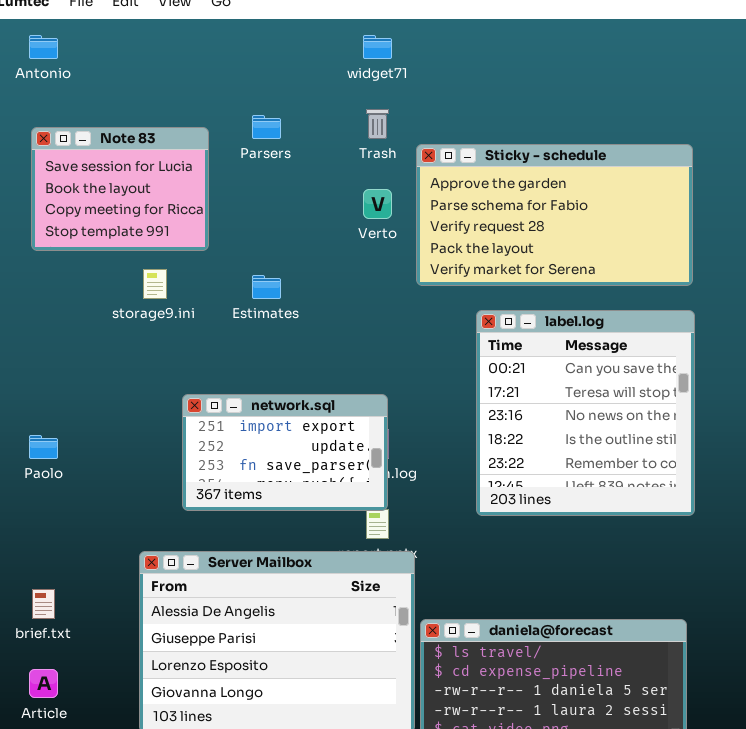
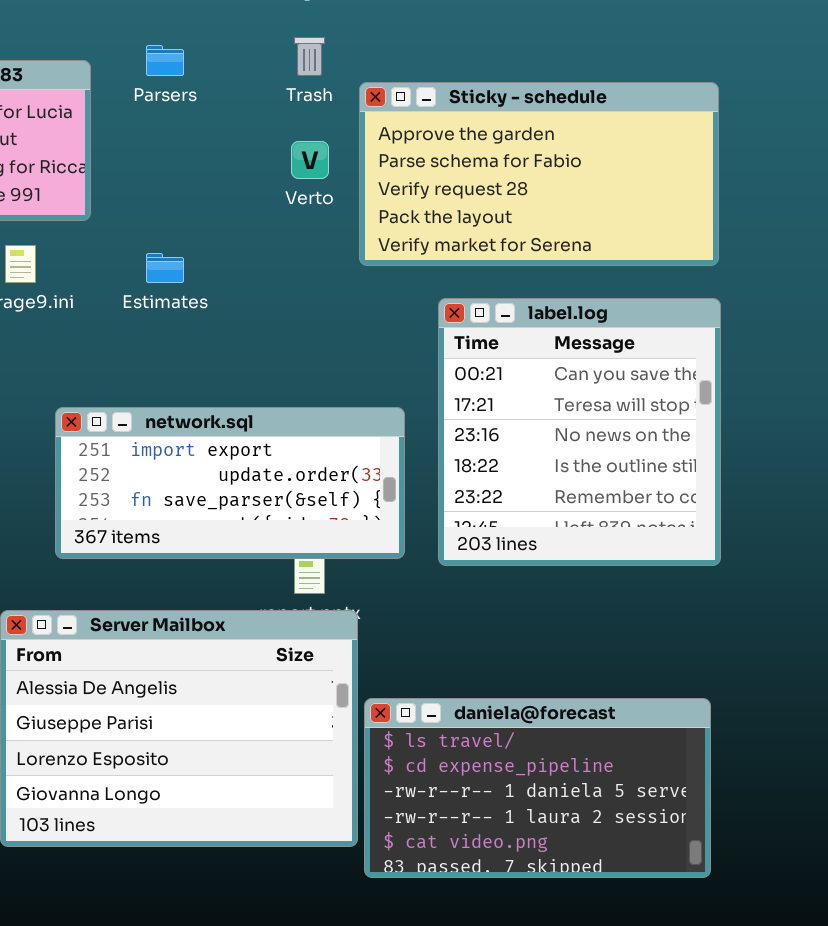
network.sql: [182,394,388,511] -> [55,407,405,559], resized

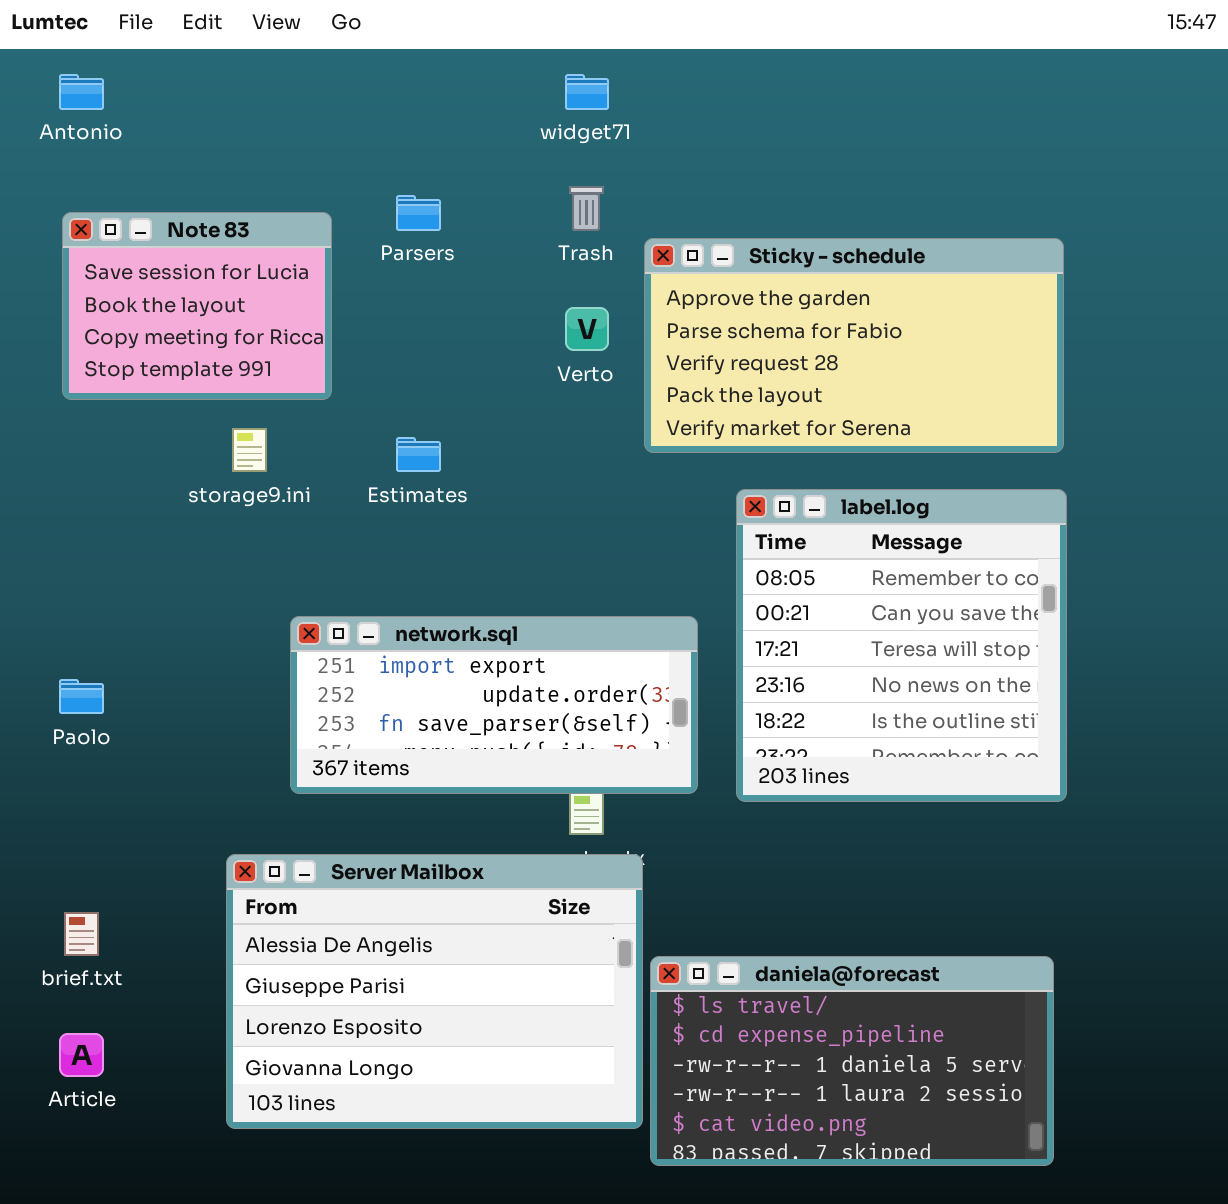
label.log: [438,298,721,566] -> [736,489,1067,802], scrolled up 1 row

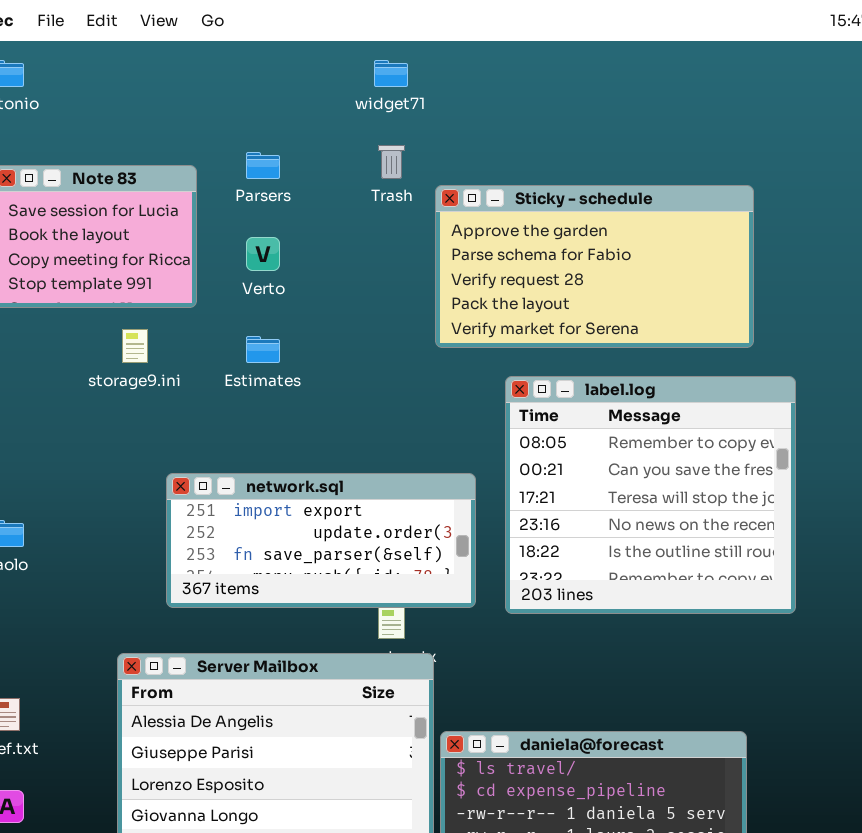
Verto: [565,307,609,351] -> [246,237,280,271], moved
label.log: [736,489,1067,802] -> [505,376,796,614], resized

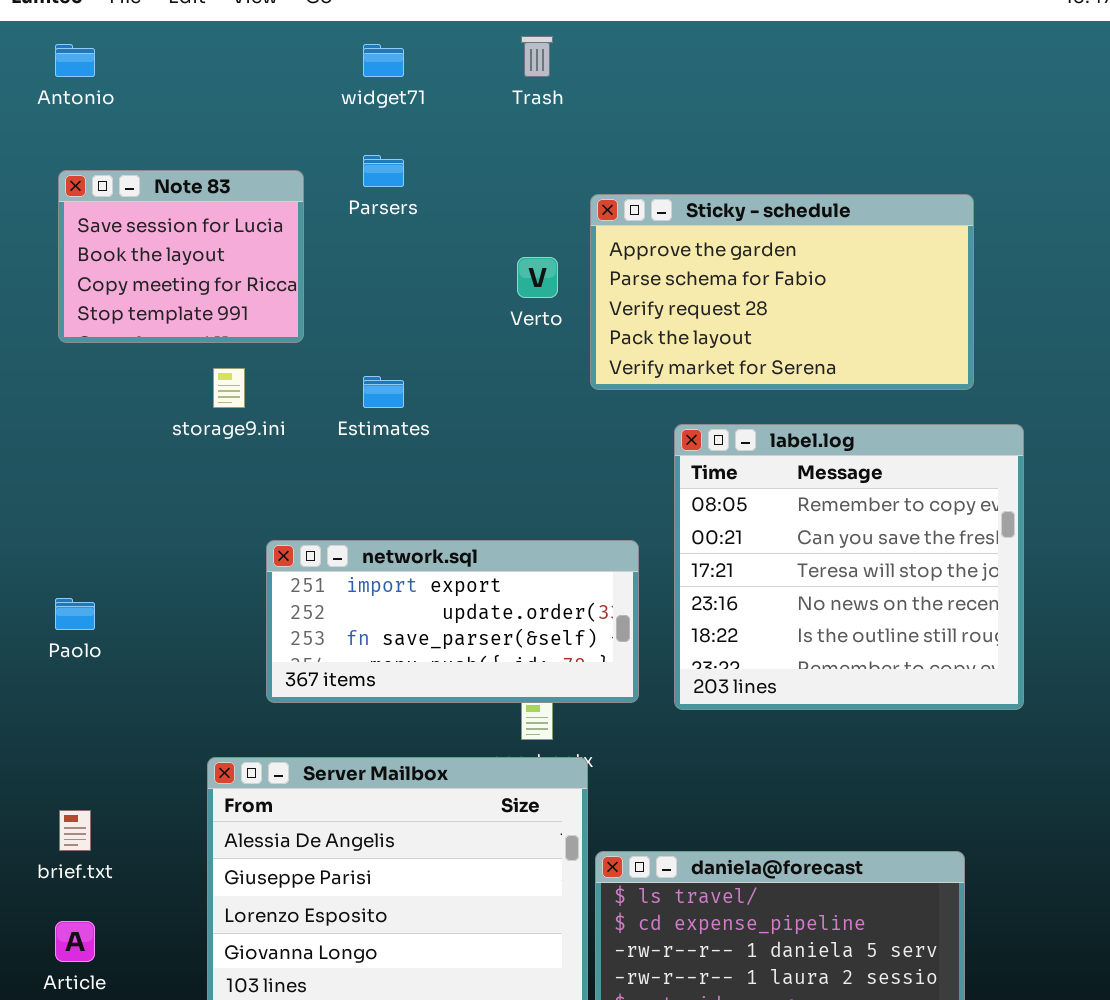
widget71: [374,60,408,87] -> [363,44,404,77], moved
Trash: [378,145,405,179] -> [521,36,553,77], moved
Verto: [246,237,280,271] -> [517,257,558,298], moved

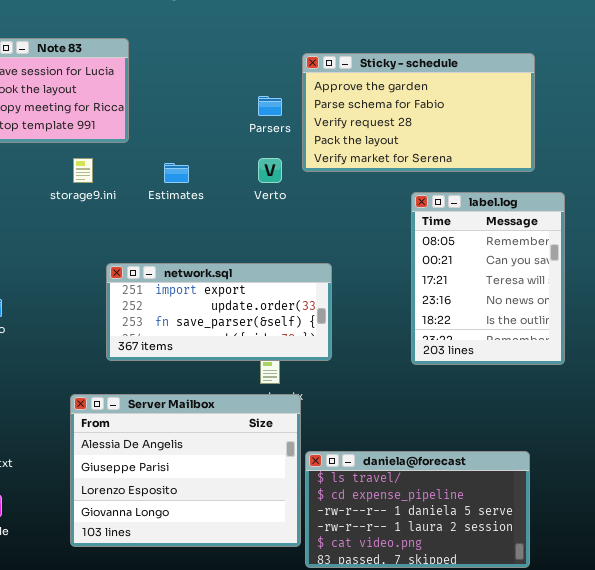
Parsers: [363,155,404,187] -> [258,96,282,116], moved
Verto: [517,257,558,298] -> [258,158,282,183], moved
label.log: [674,424,1024,710] -> [411,192,565,365], resized

